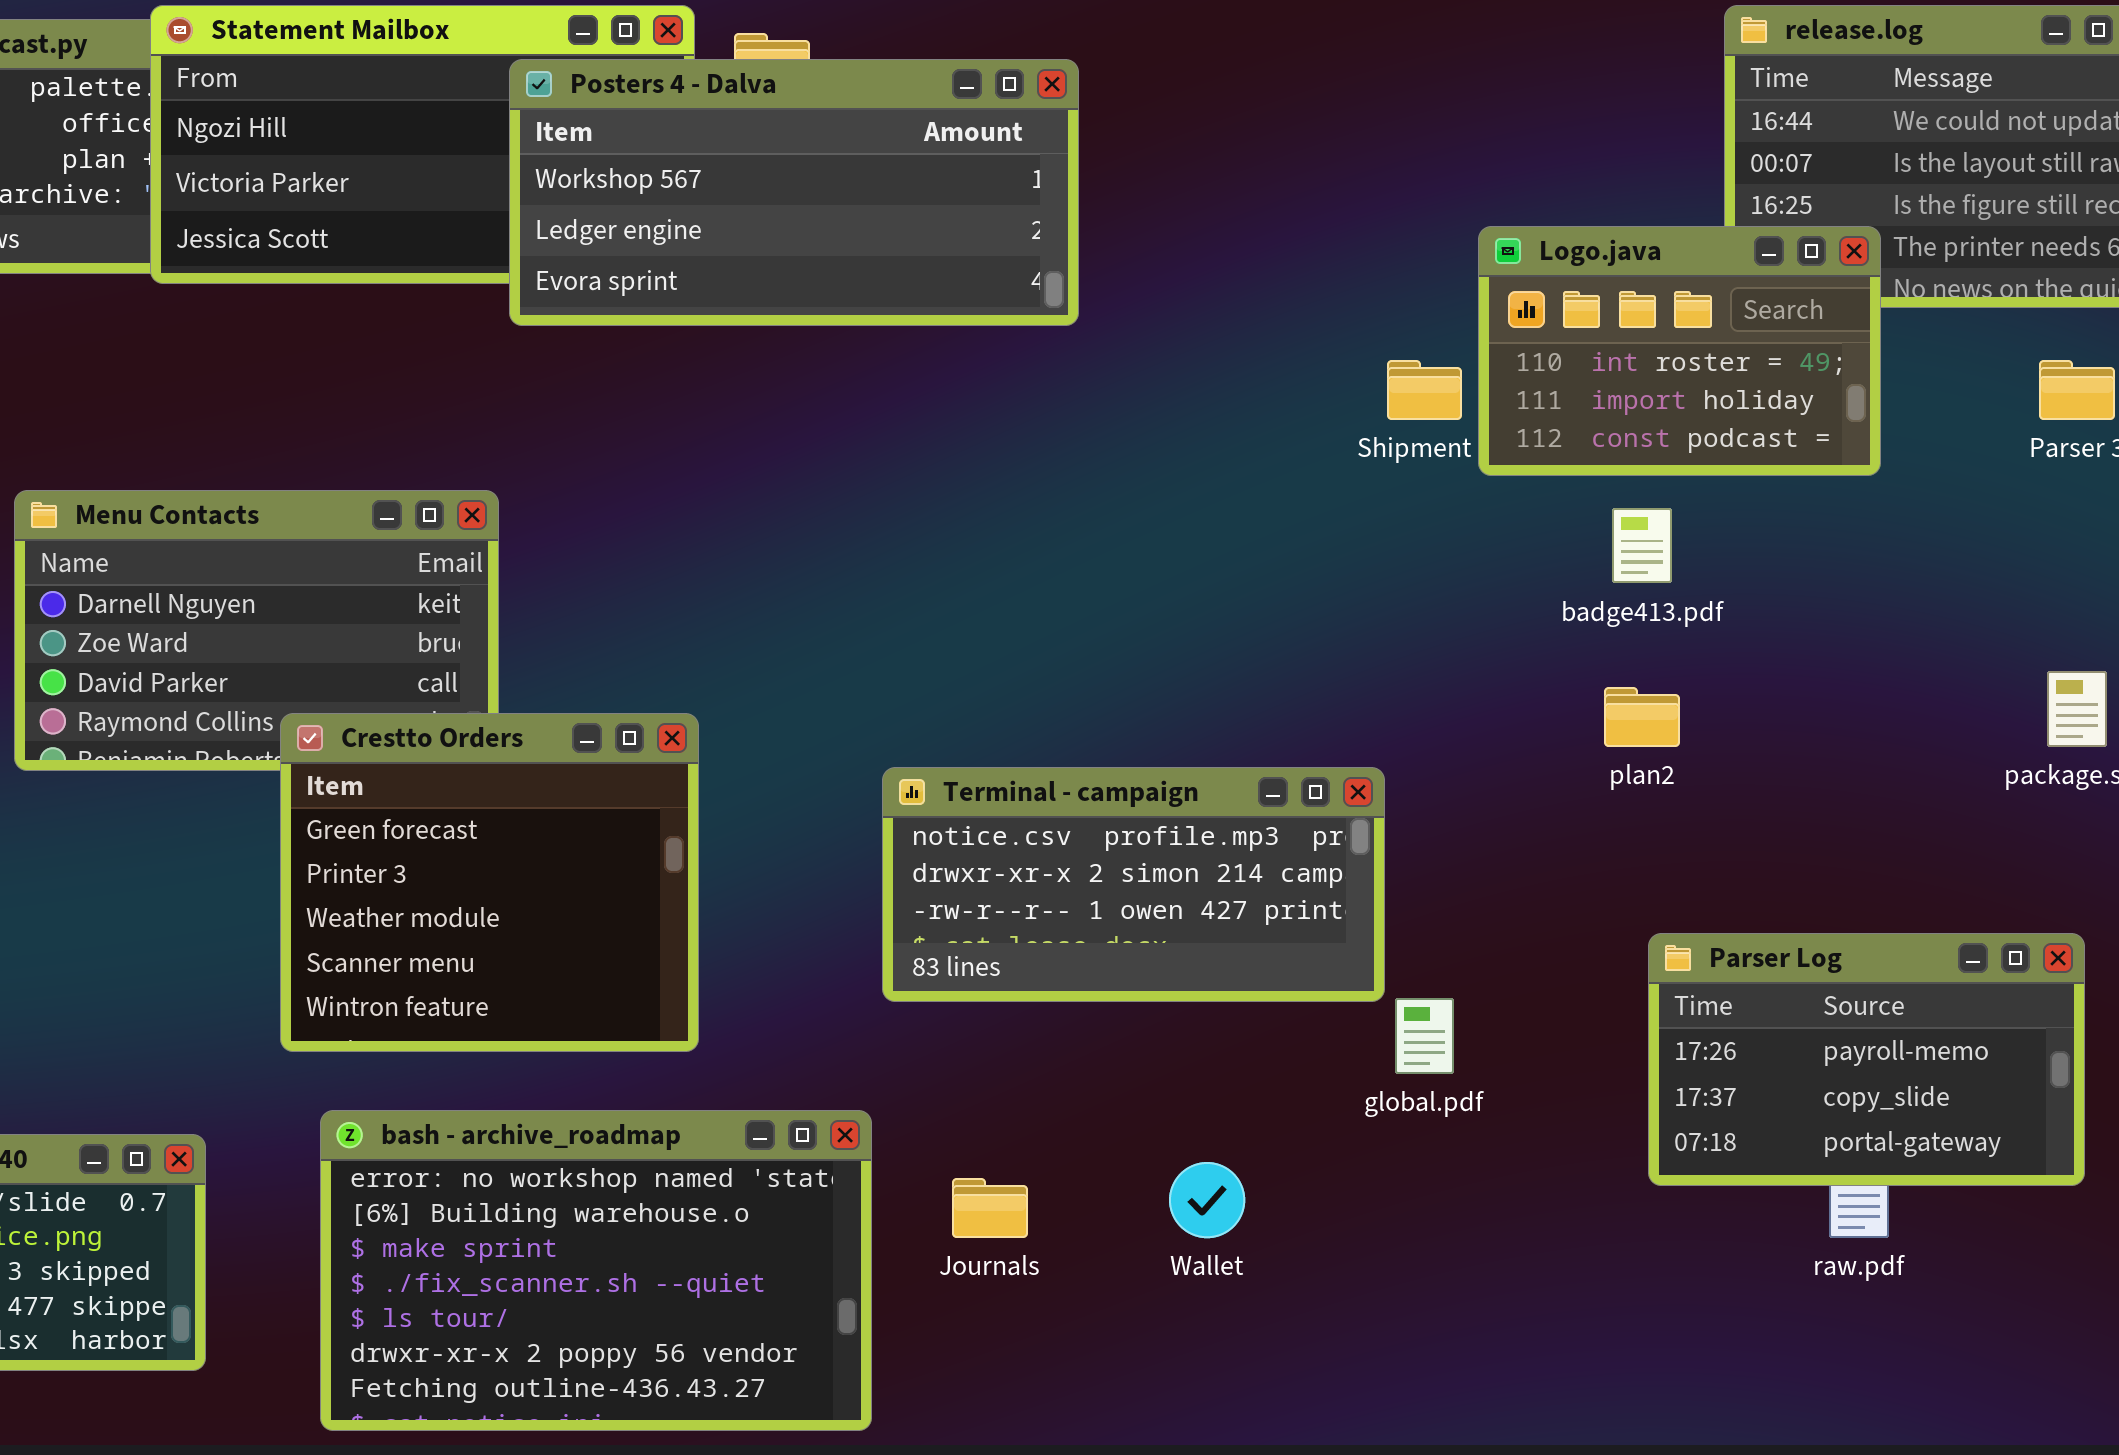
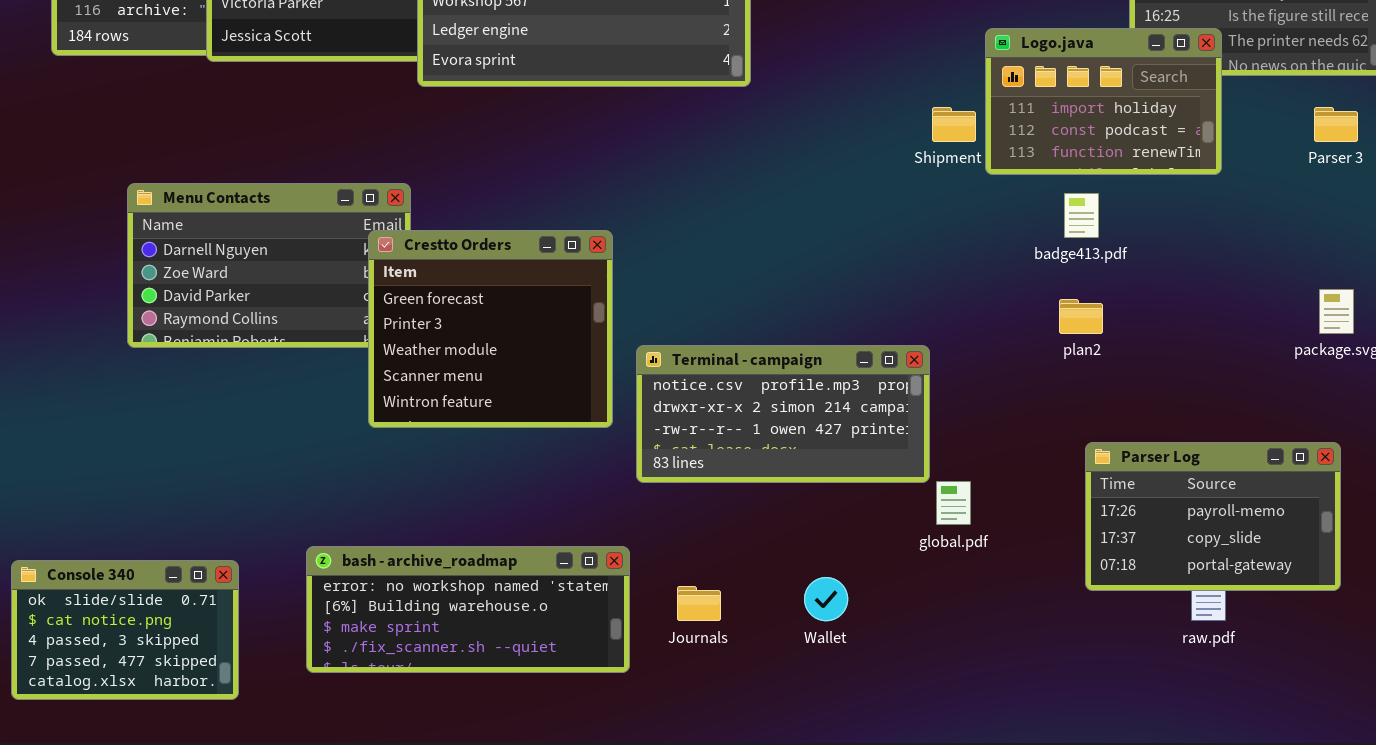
Logo.java: [1478,226,1881,476] -> [985,28,1222,175], scrolled down 1 row
Crestto Orders: [280,713,699,1052] -> [368,230,613,428], moved
bash - archive_roadmap: [320,1110,872,1431] -> [306,546,630,673], resized

